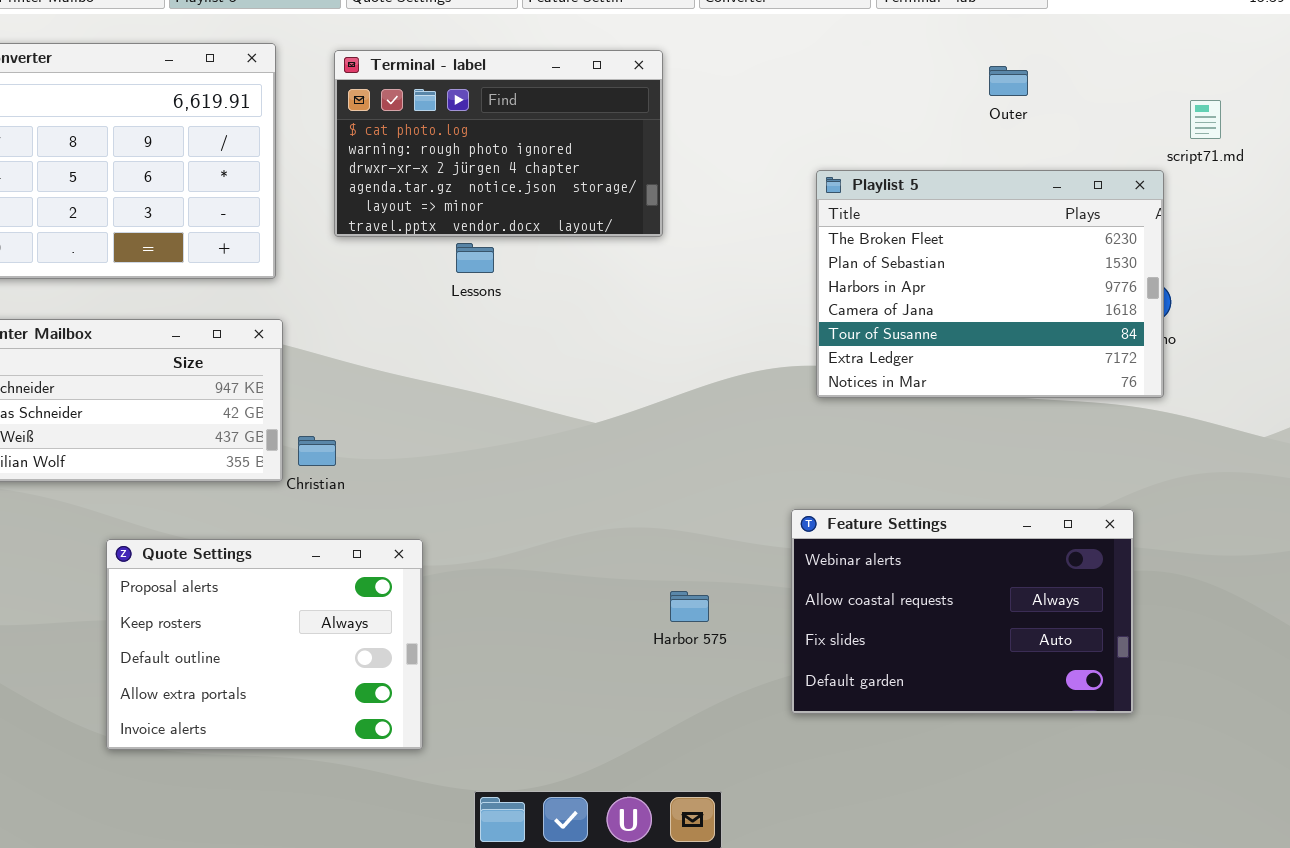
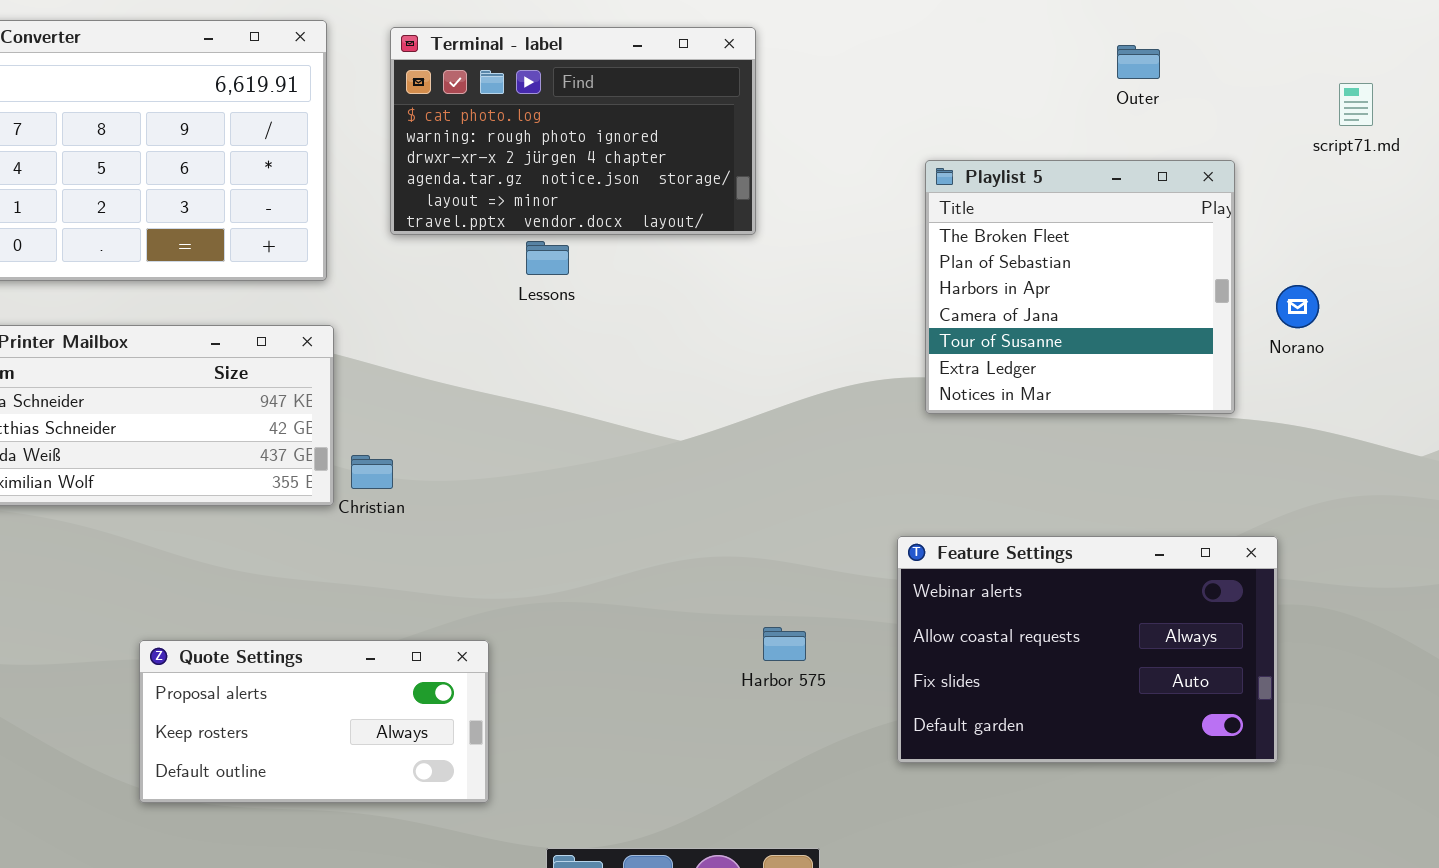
Playlist 5: [816,170,1164,398] -> [925,160,1235,414], resized
Quote Settings: [106,539,423,750] -> [139,640,489,803], resized

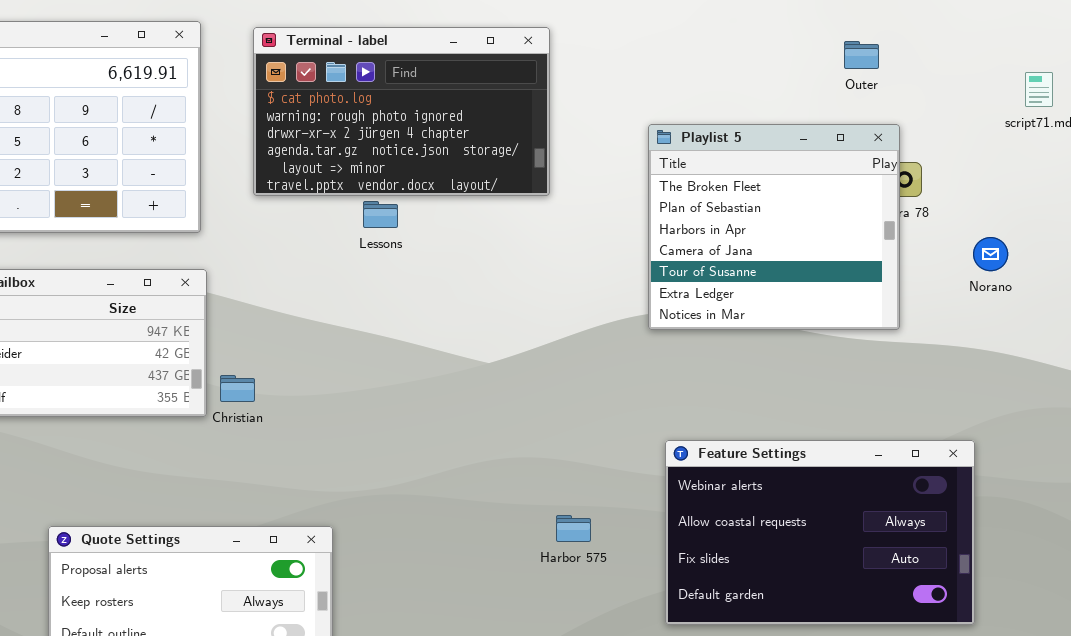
Playlist 5: [925,160,1235,414] -> [648,124,900,330], moved

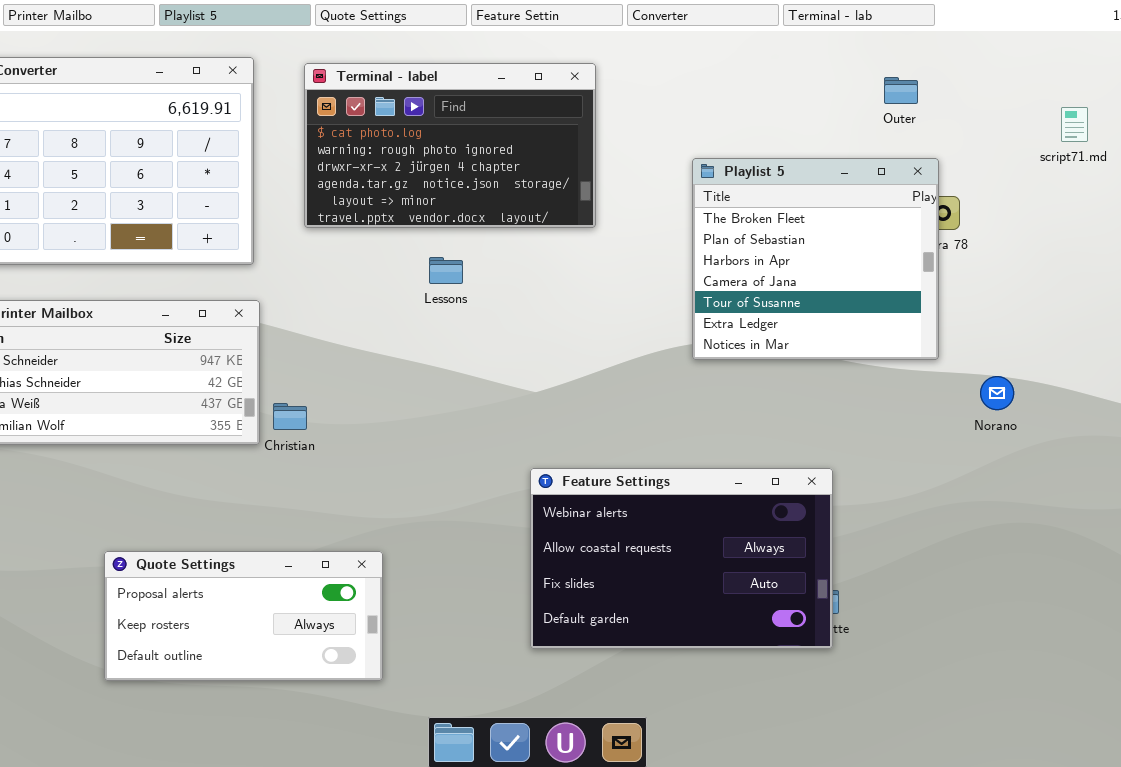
Lessons: [363,201,398,228] -> [429,257,463,284], moved
Norano: [973,237,1008,271] -> [980,376,1014,410], moved
Feature Settings: [665,440,975,625] -> [530,468,833,649], moved

